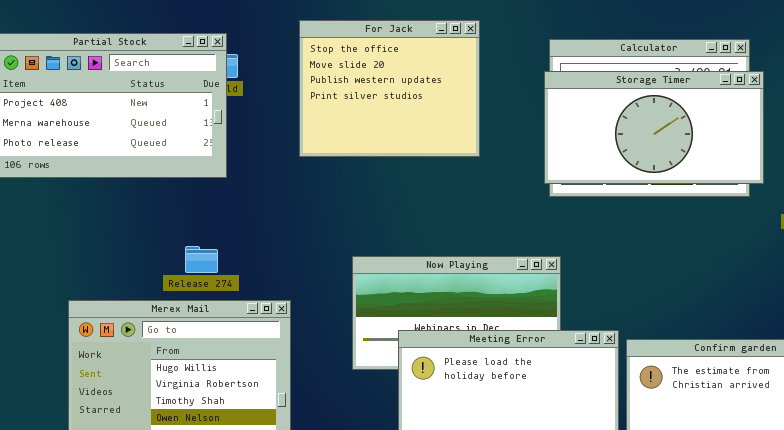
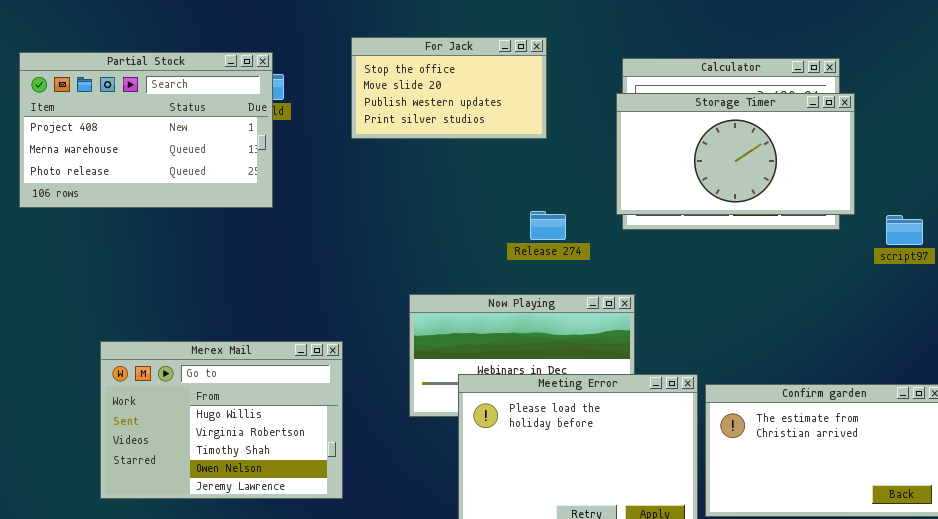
For Jack: [299,20,480,157] -> [351,37,547,139], resized
Release 274: [185,246,218,273] -> [530,211,566,240], moved

